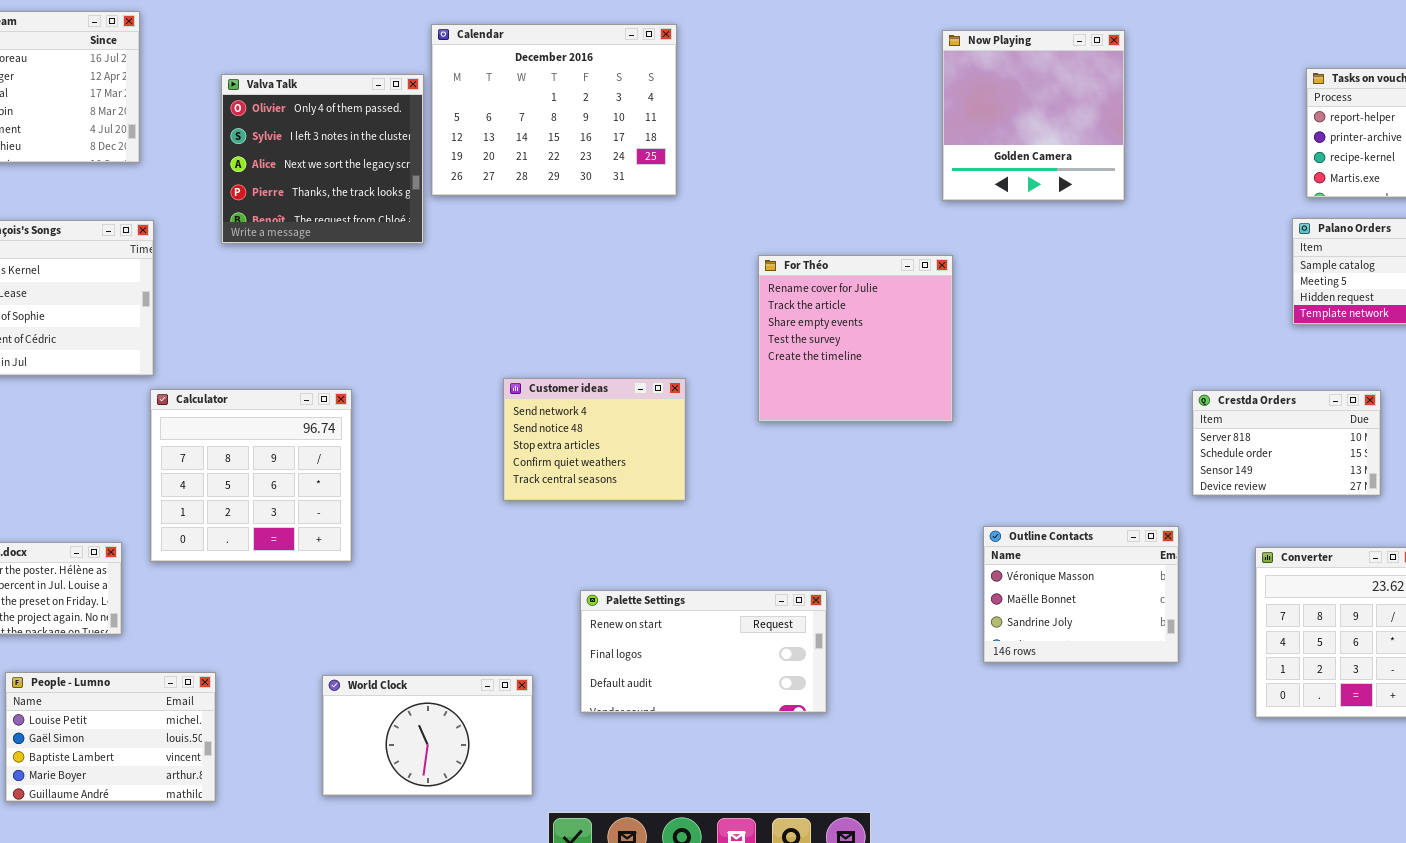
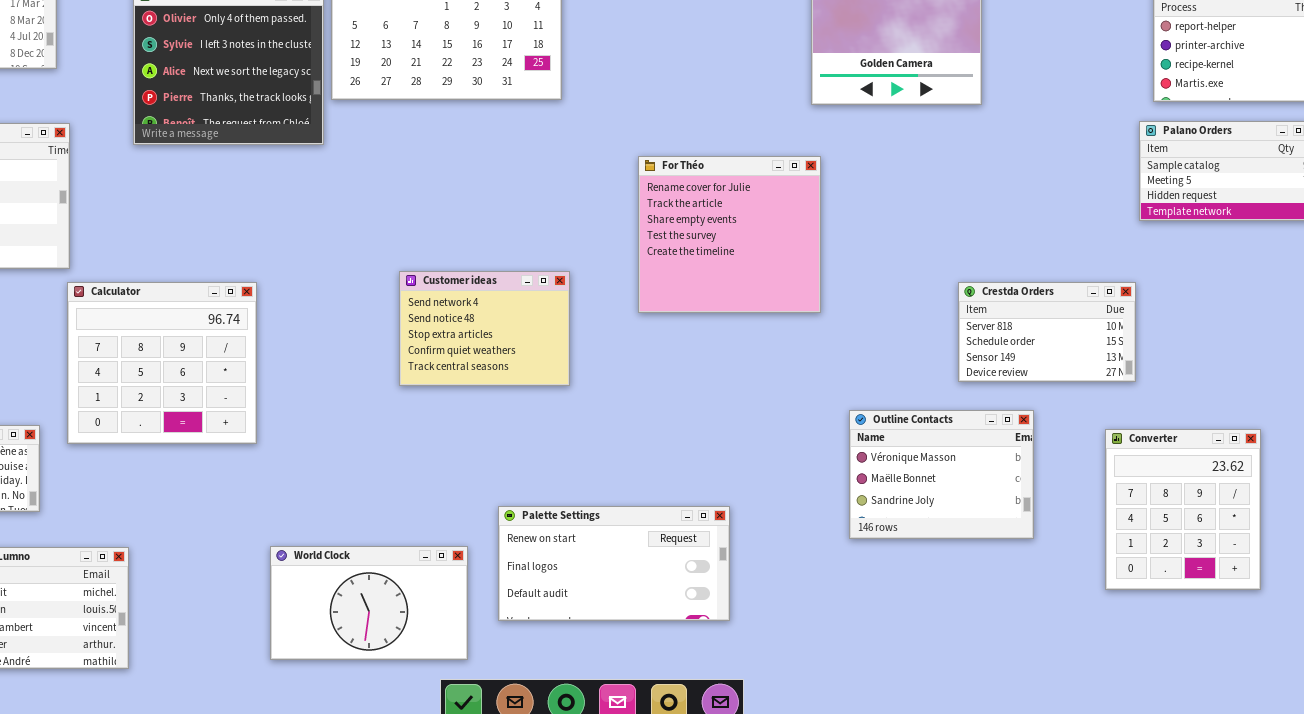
Crestda Orders: [1192,390,1381,496] -> [958,282,1136,382], moved
Palette Settings: [580,590,827,713] -> [498,506,730,621], moved
World Clock: [322,675,533,796] -> [270,546,468,660], moved

